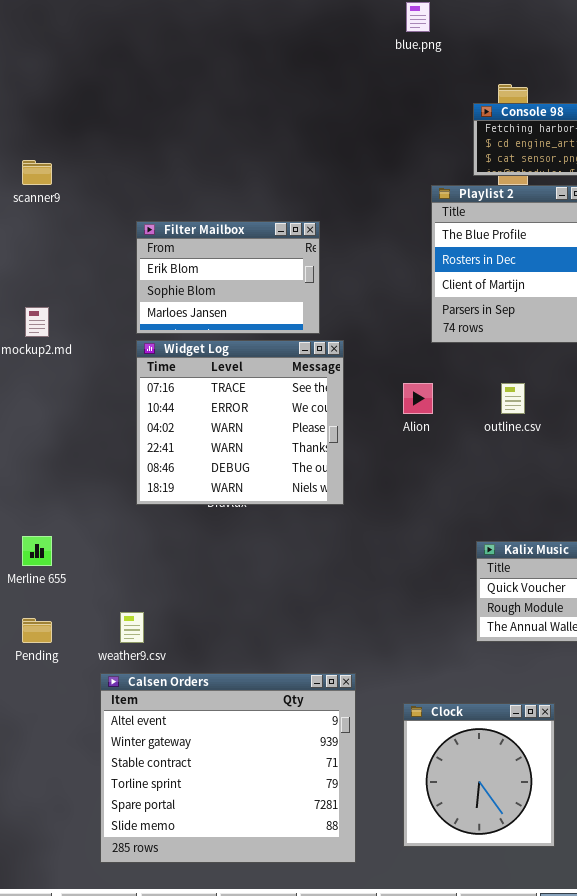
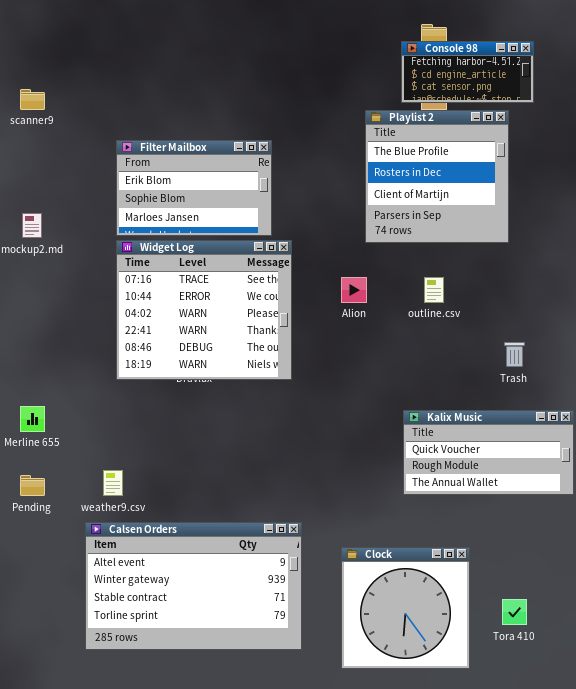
Calsen Orders: [100,673,356,863] -> [85,522,302,650], resized

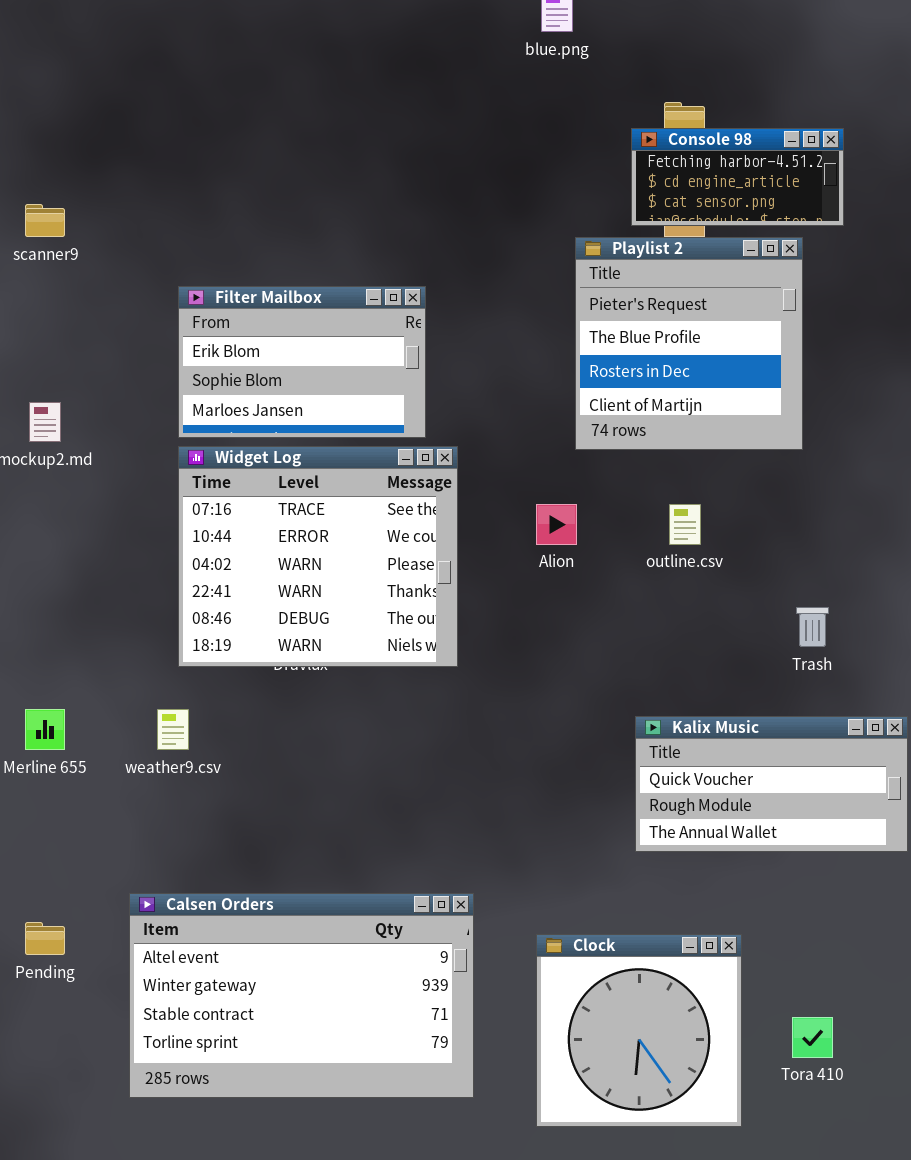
Playlist 2: [365,110,509,243] -> [575,237,803,450], scrolled up 1 row
weather9.csv: [103,470,123,496] -> [157,709,189,750], moved
Pending: [20,475,45,496] -> [25,922,65,955], moved

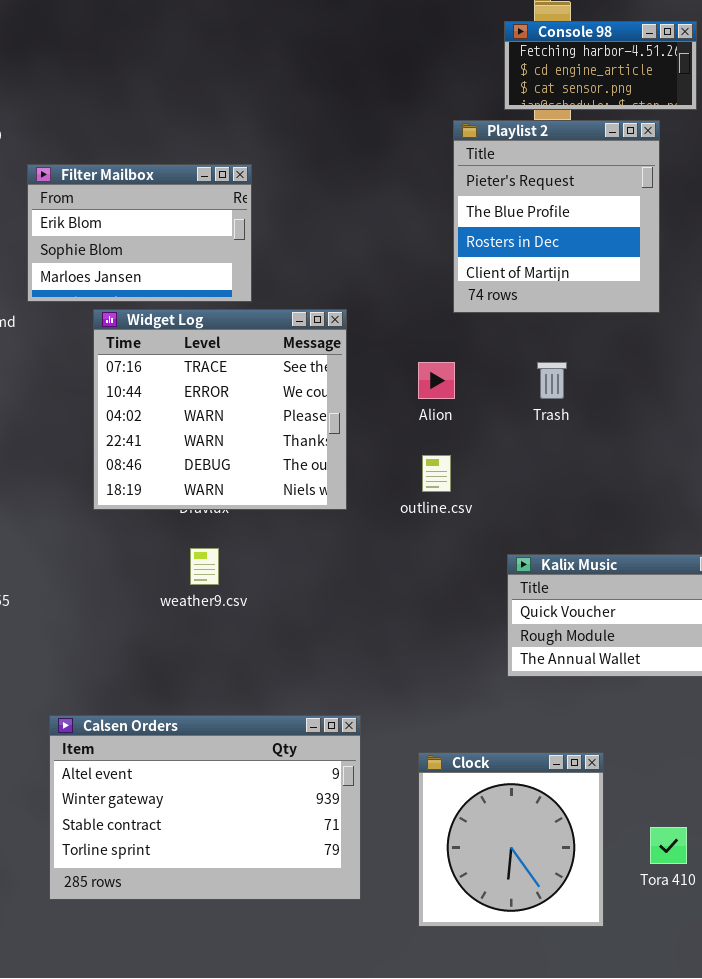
Filter Mailbox: [178,286,426,438] -> [27,164,252,302], moved
outline.csv: [669,504,701,545] -> [422,455,451,492], moved
Trash: [796,607,829,647] -> [537,362,567,399], moved
weather9.csv: [157,709,189,750] -> [190,548,219,585], moved

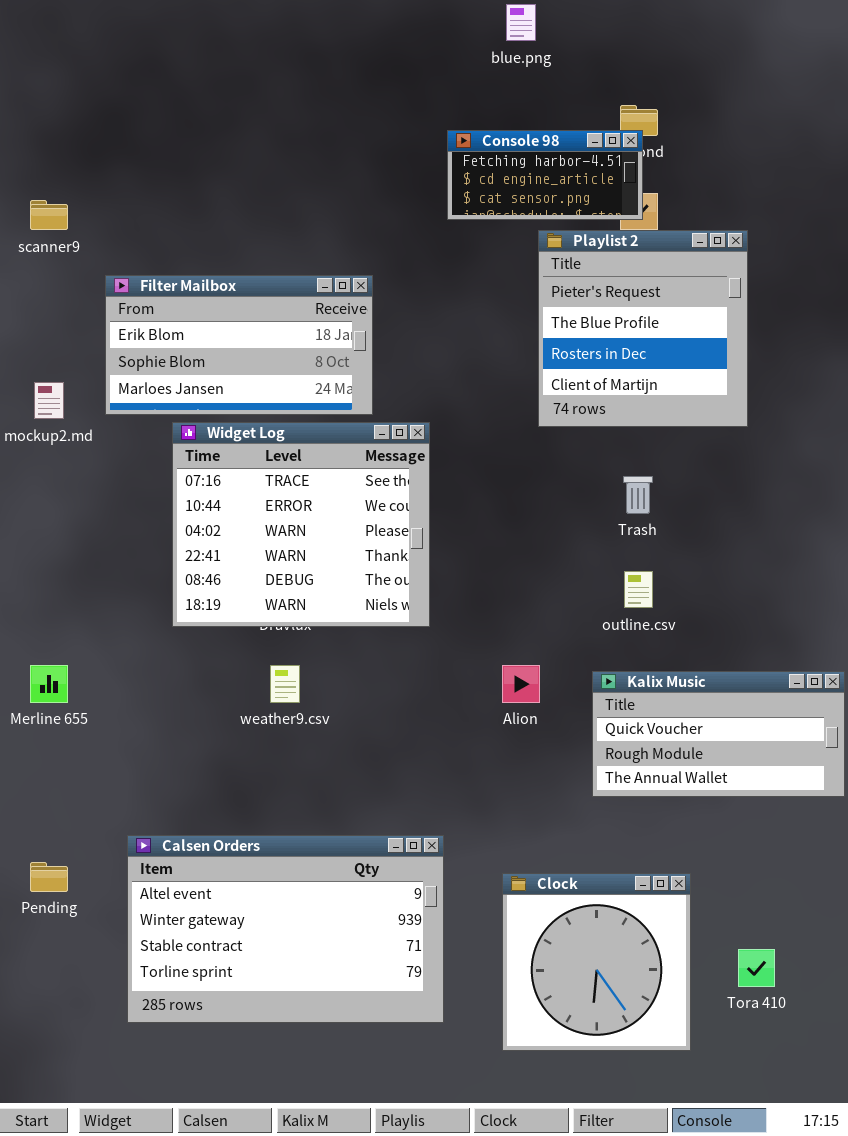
Console 98: [504,21,697,110] -> [447,130,643,220], moved
Filter Mailbox: [27,164,252,302] -> [105,275,373,415], resized
Alion: [418,362,455,399] -> [502,665,540,703], moved
outline.csv: [422,455,451,492] -> [624,571,653,608], moved

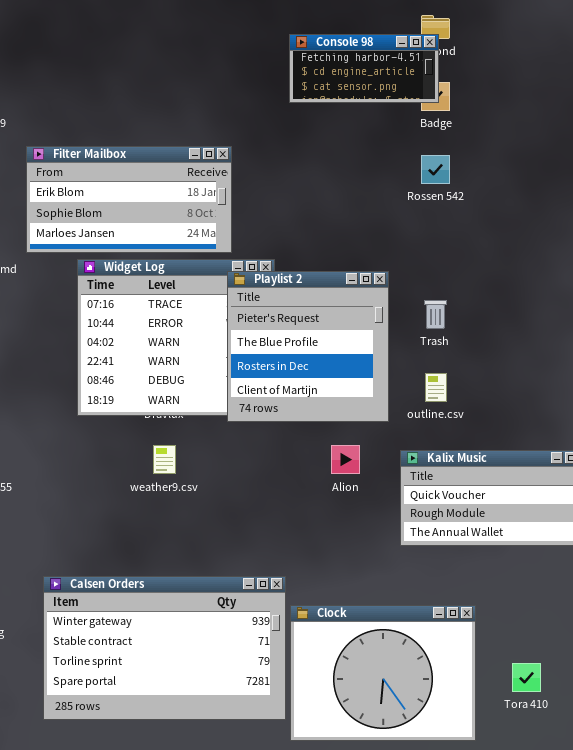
Playlist 2: [538,230,748,427] -> [227,271,389,422], moved
Calsen Orders: [127,835,444,1023] -> [43,576,286,720], scrolled down 1 row
Clock: [502,873,691,1051] -> [290,605,476,741], resized

